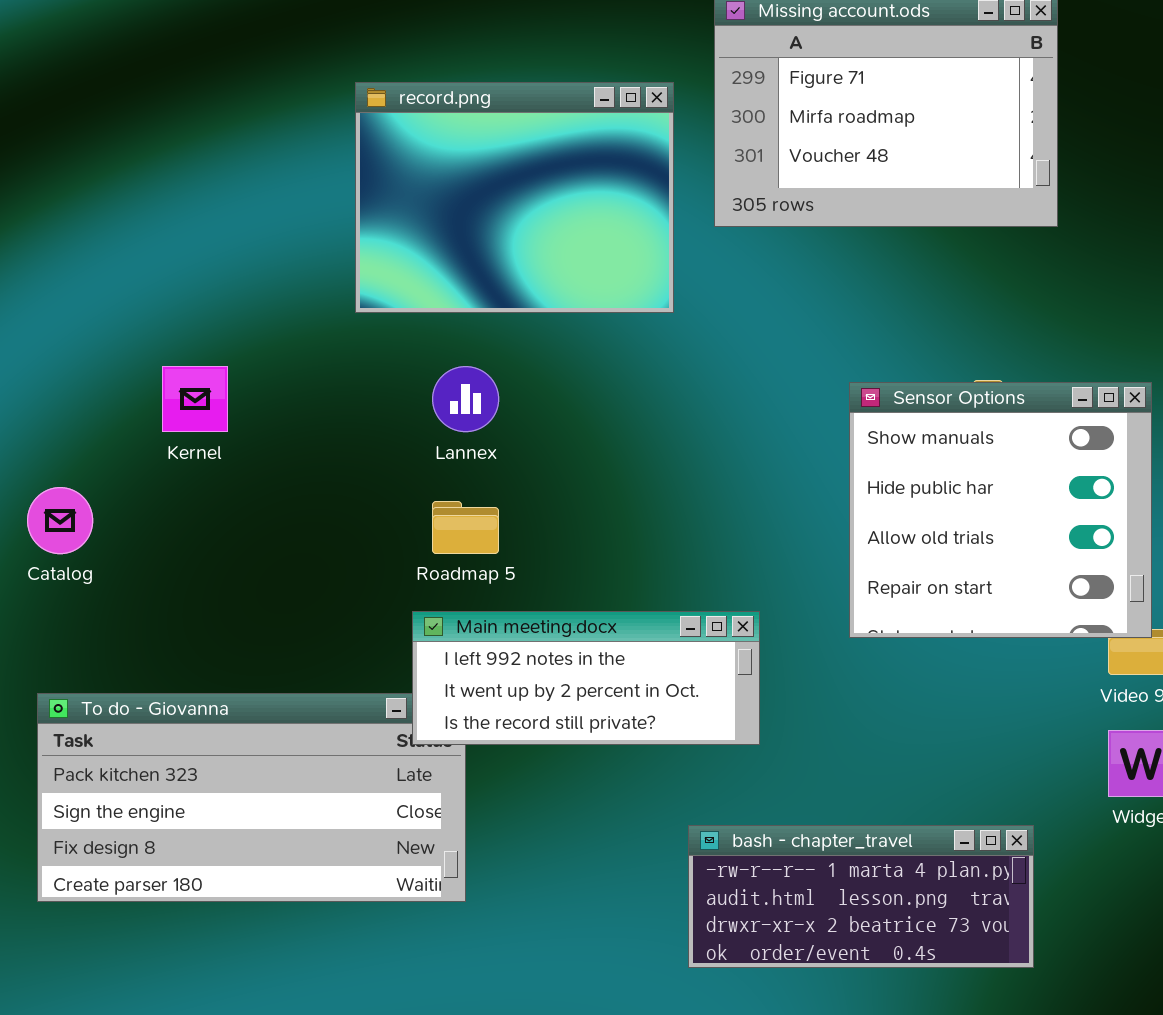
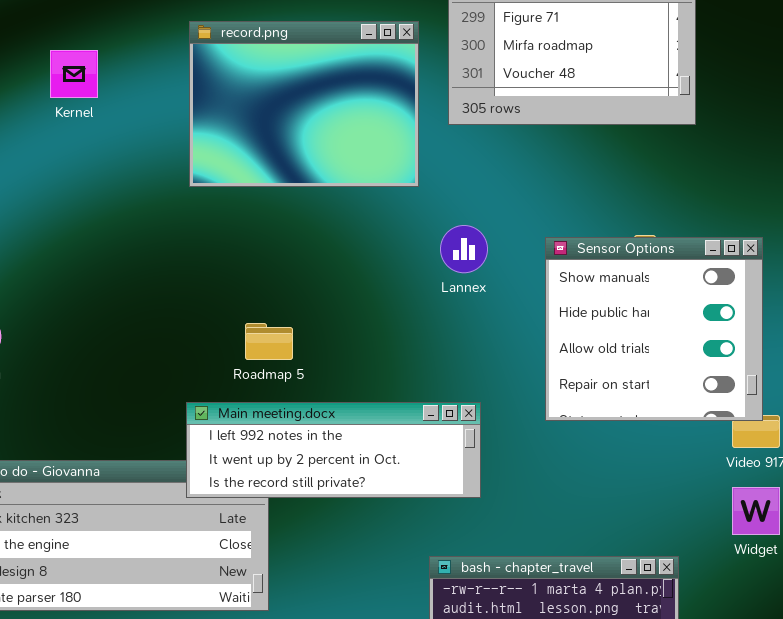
Kernel: [162,366,228,432] -> [50,50,98,98], moved
Lannex: [432,366,499,432] -> [440,225,488,273], moved
Main meeting.docx: [412,611,760,745] -> [186,402,481,498], resized

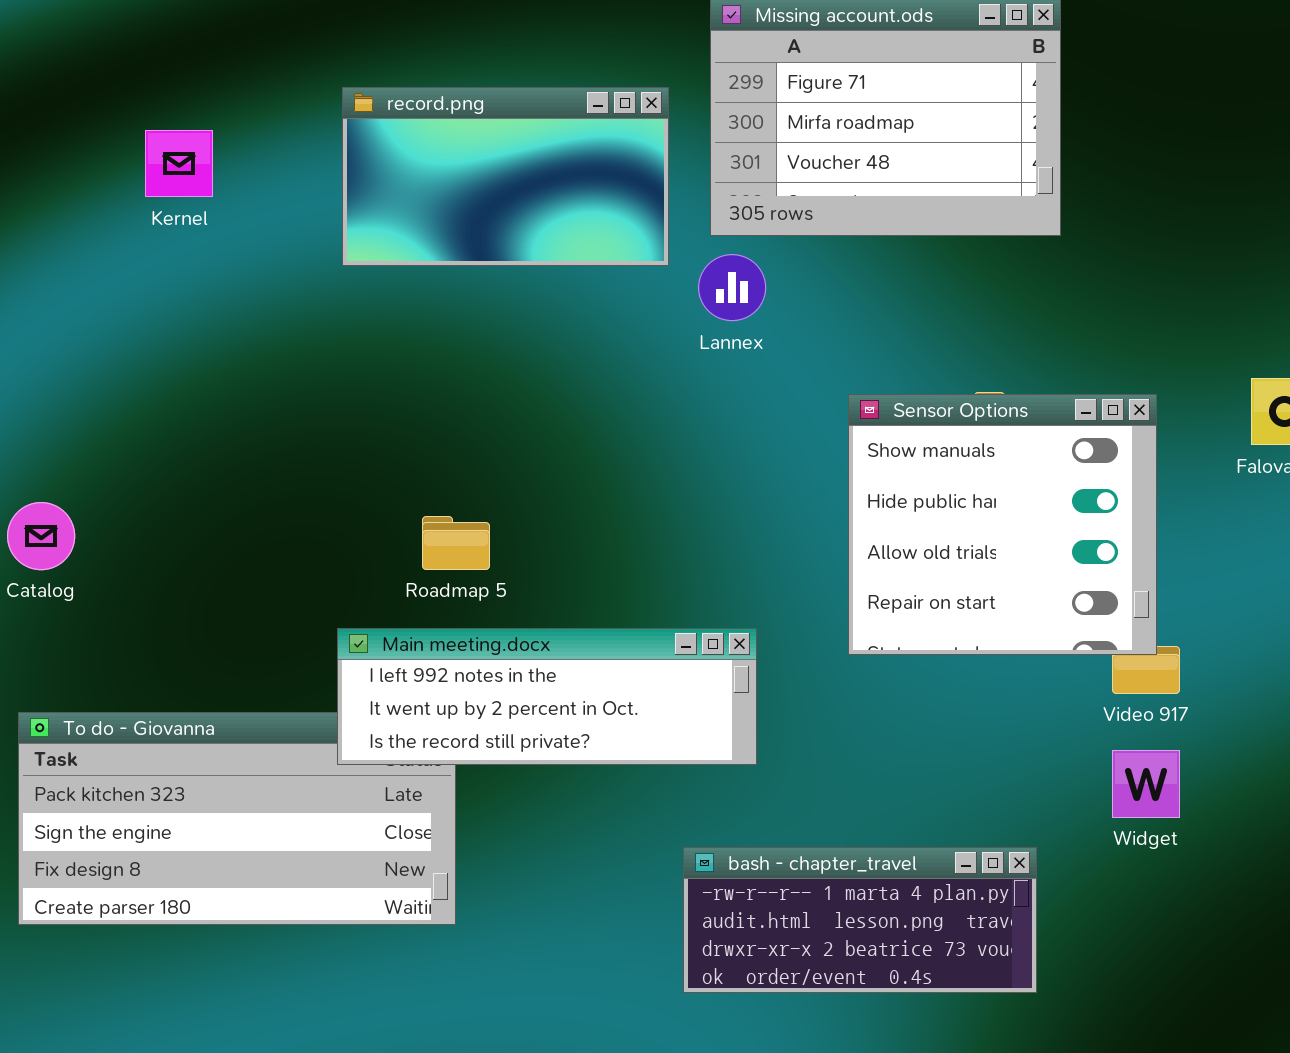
record.png: [189,21,419,187] -> [342,87,669,266], resized
Lannex: [440,225,488,273] -> [698,254,766,321], moved

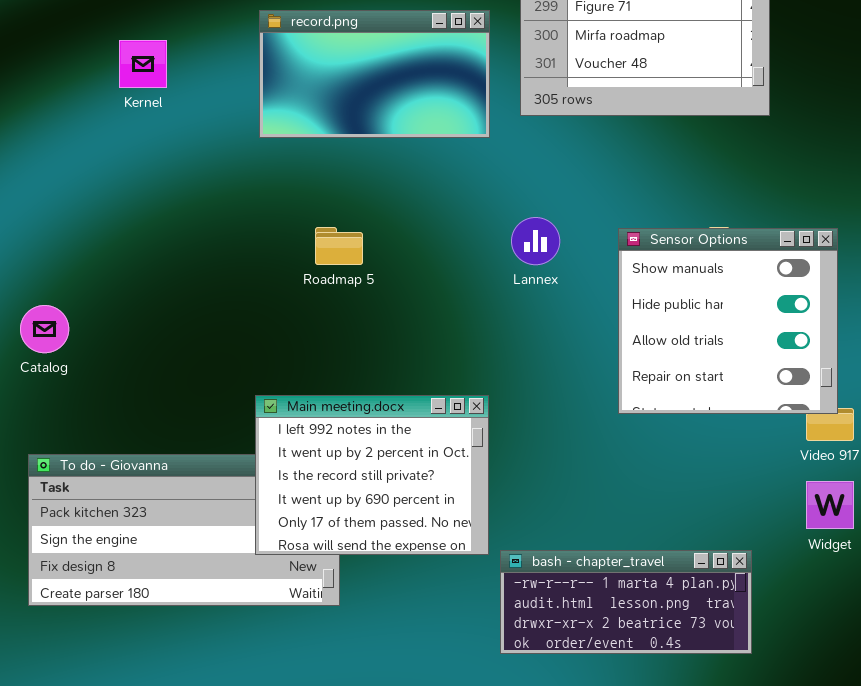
Lannex: [698,254,766,321] -> [511,217,560,265], moved
Roadmap 5: [422,516,490,570] -> [315,227,363,265], moved
Main meeting.docx: [337,628,757,765] -> [255,395,489,555], resized

